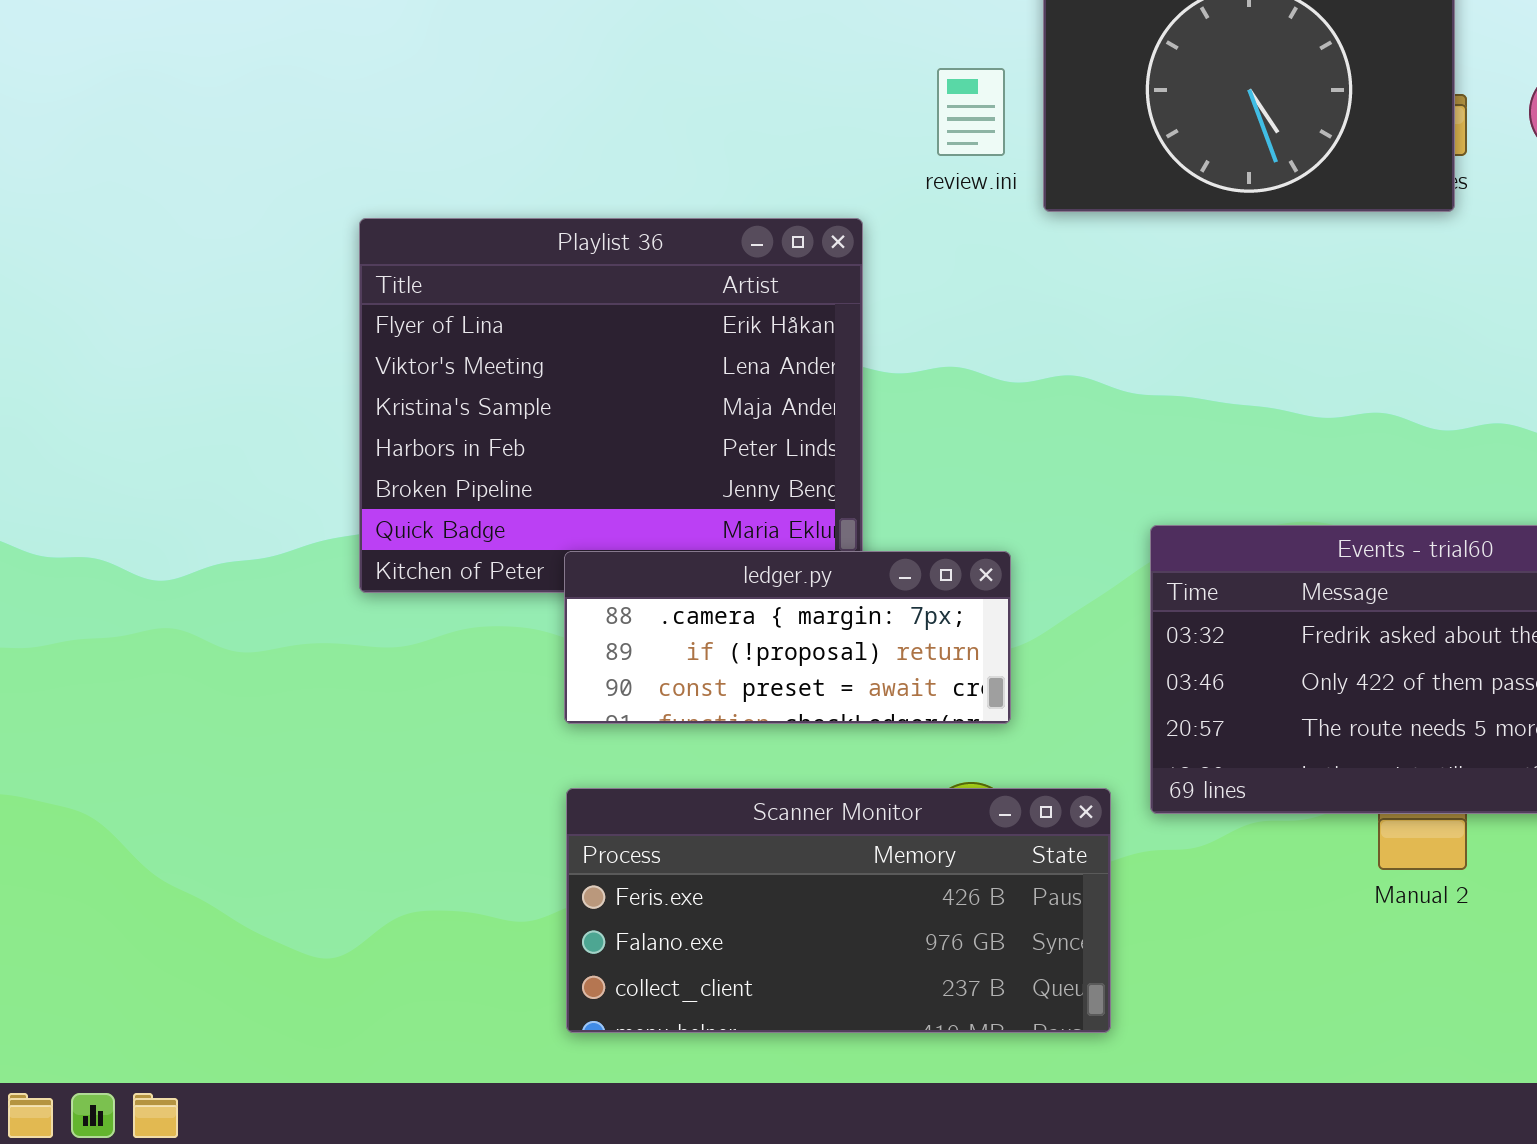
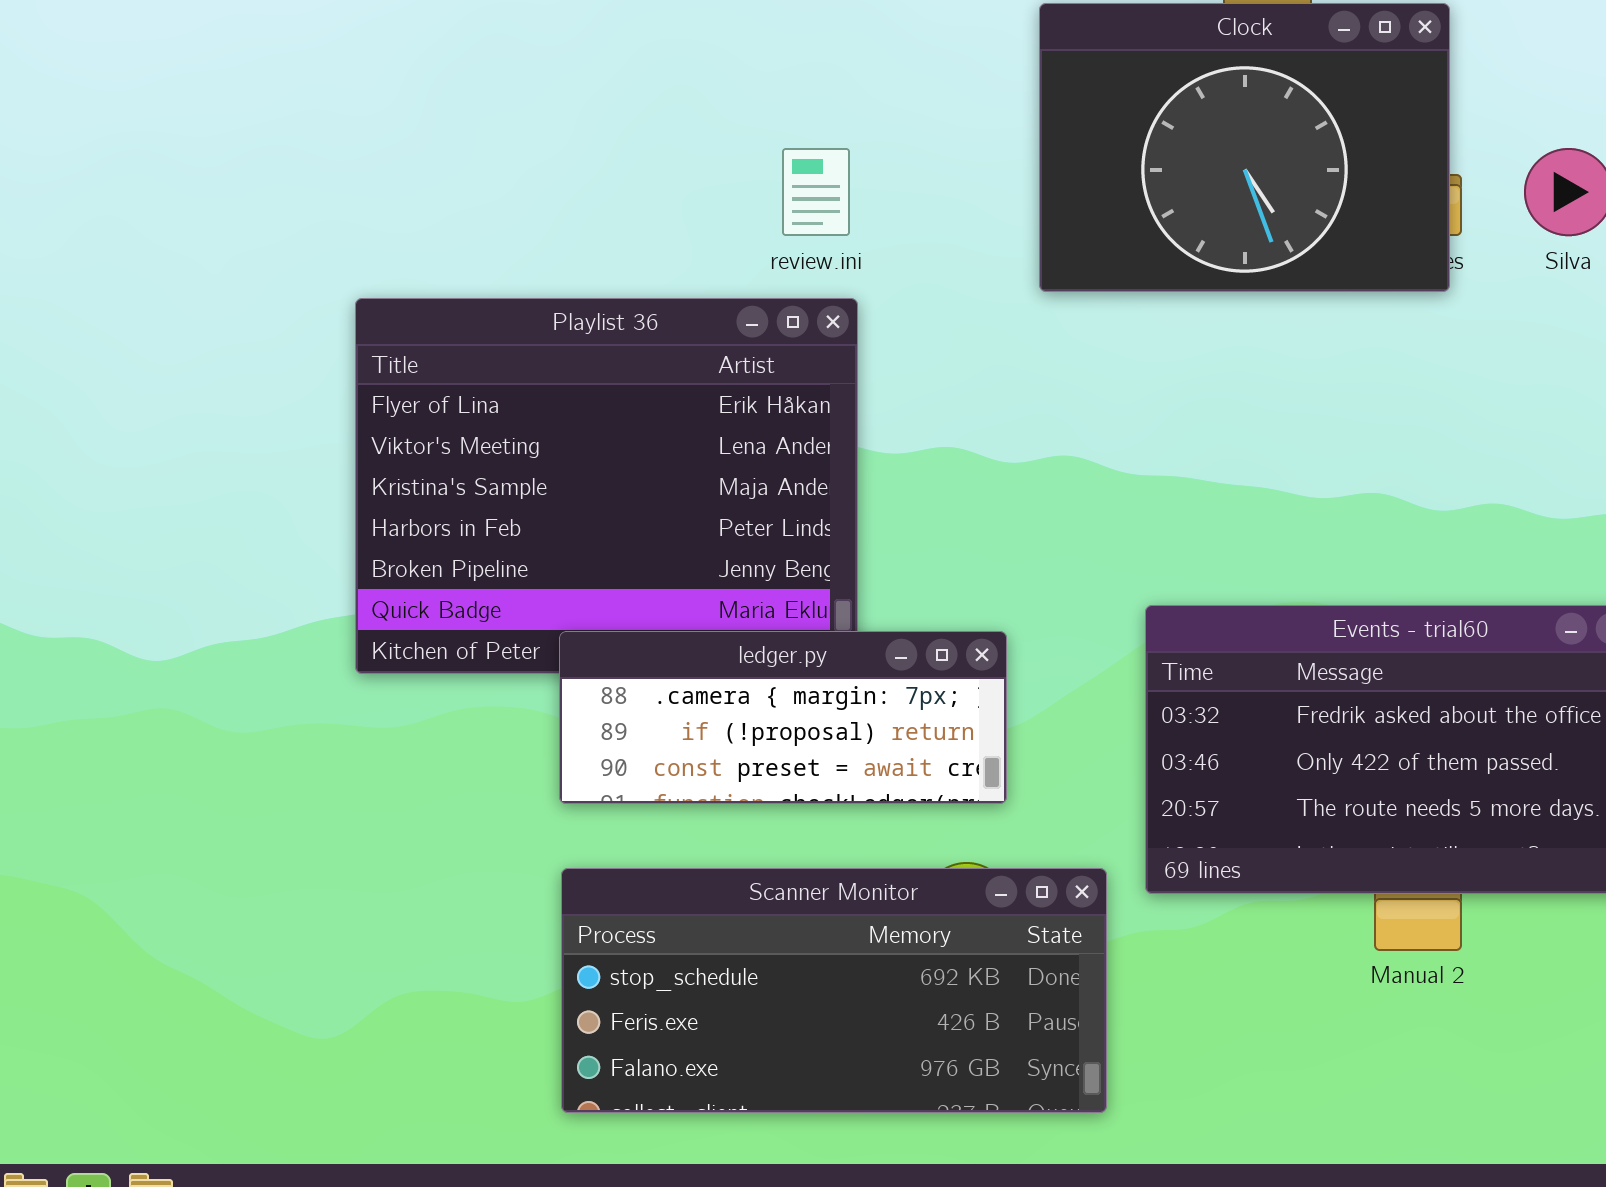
review.ini: [937,68,1005,156] -> [782,148,850,236], moved
Scanner Monitor: [566,788,1111,1033] -> [561,868,1107,1113], scrolled up 1 row

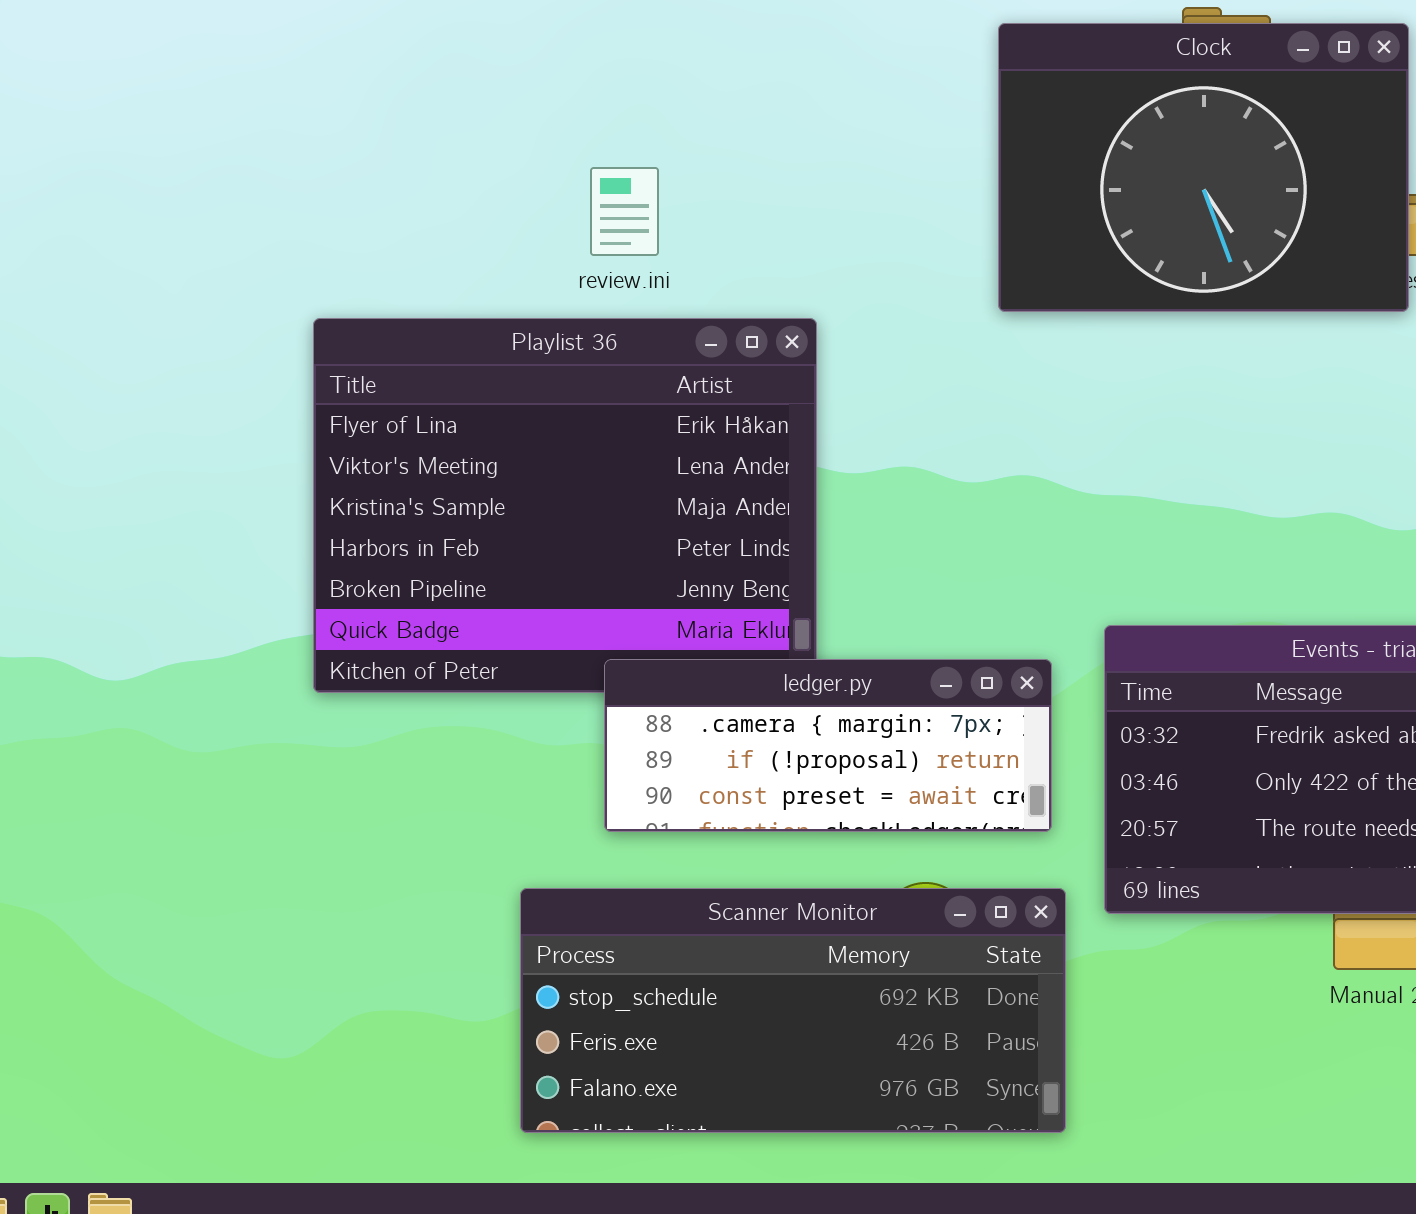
review.ini: [782,148,850,236] -> [590,167,659,256], moved
ledger.py: [559,631,1007,804] -> [604,659,1052,832], moved

